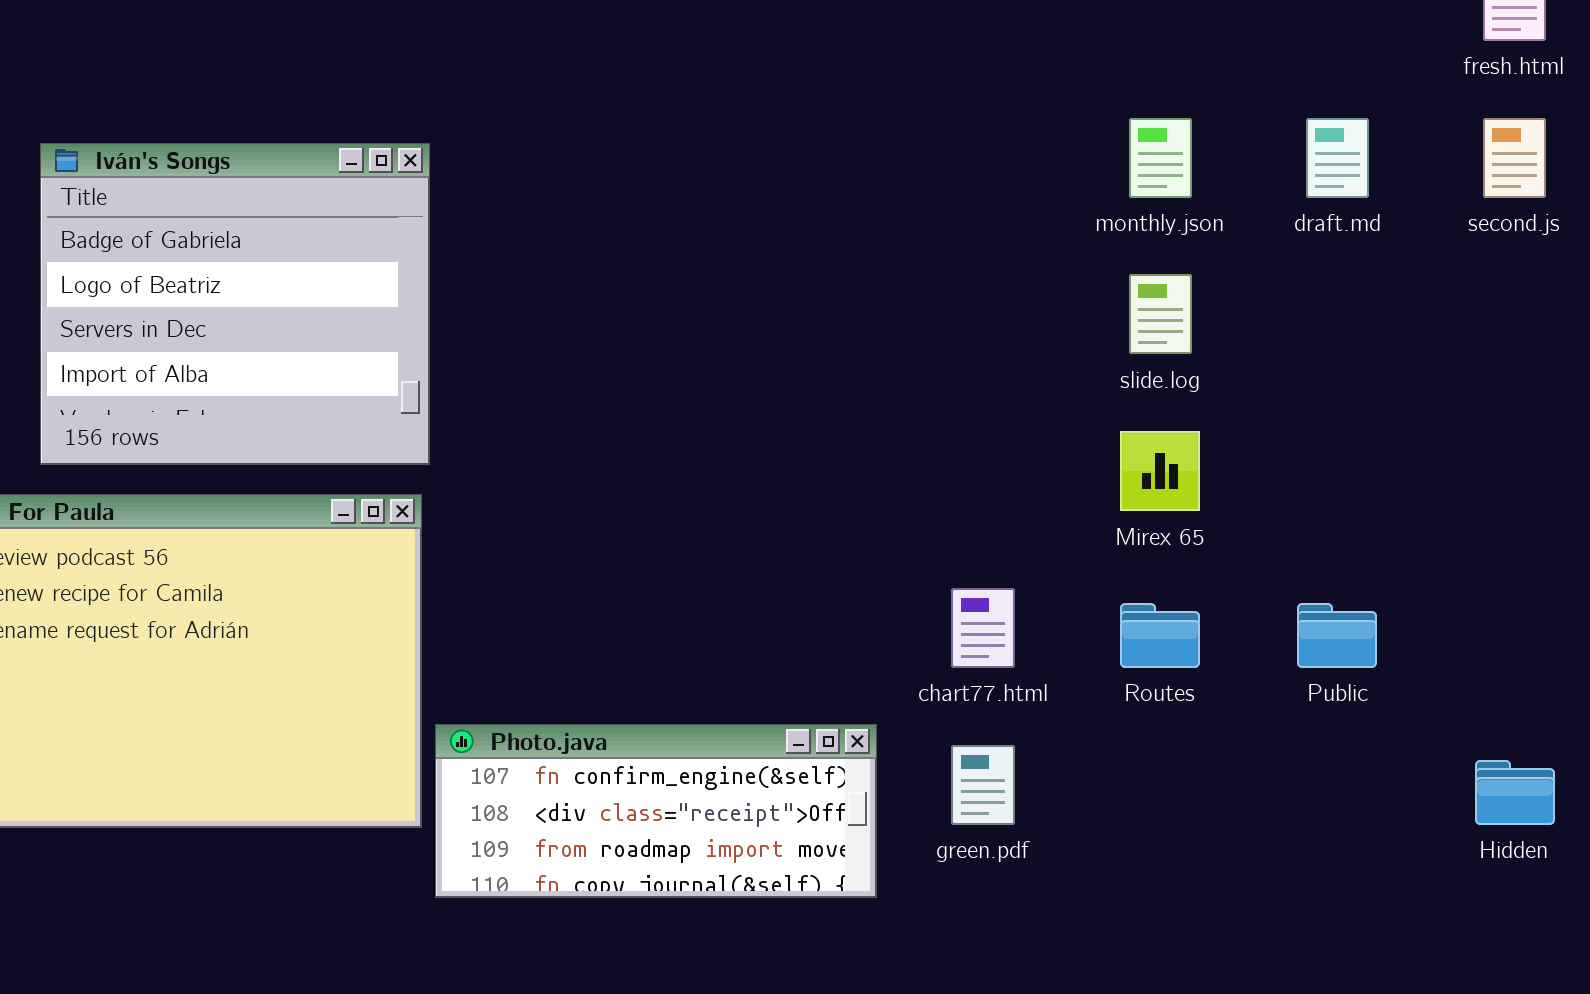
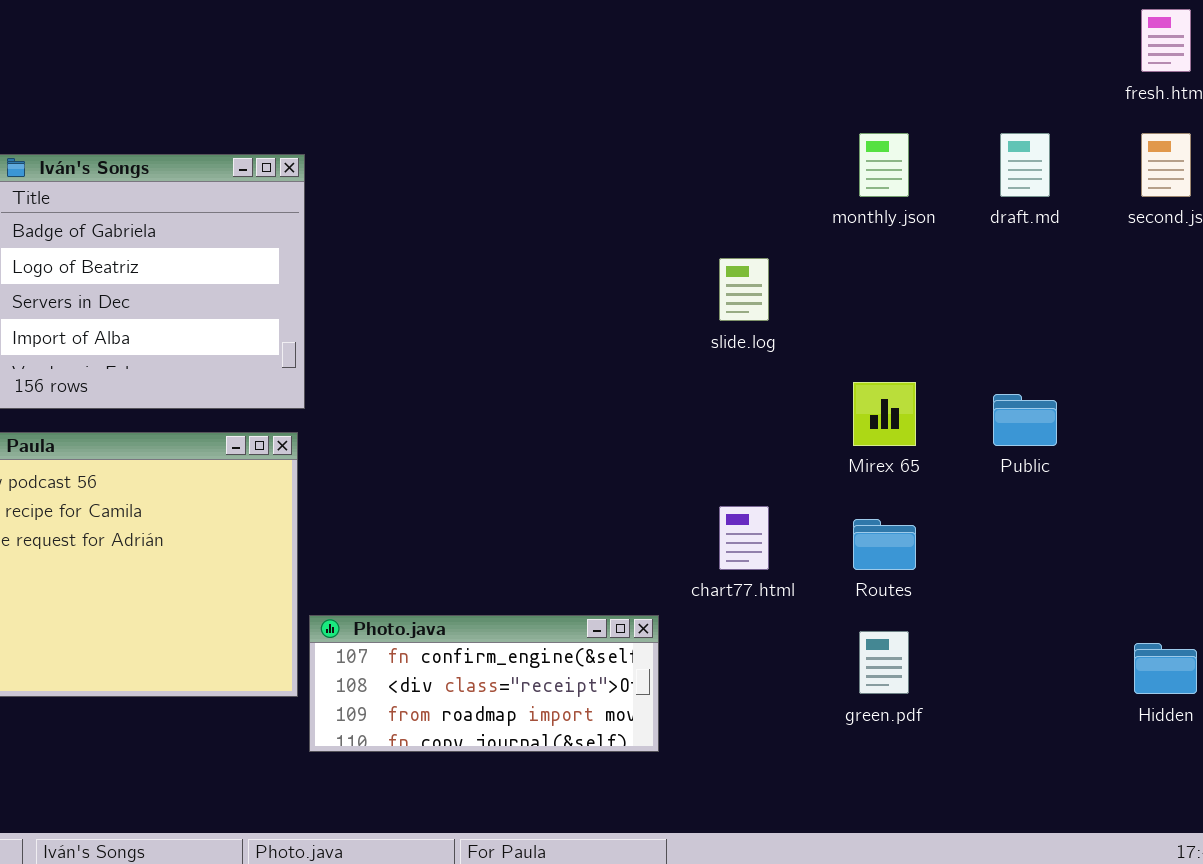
slide.log: [1129,274,1192,354] -> [719,258,769,321], moved
Public: [1297,603,1377,668] -> [993,394,1057,446], moved
green.pdf: [951,745,1015,825] -> [859,631,909,694], moved

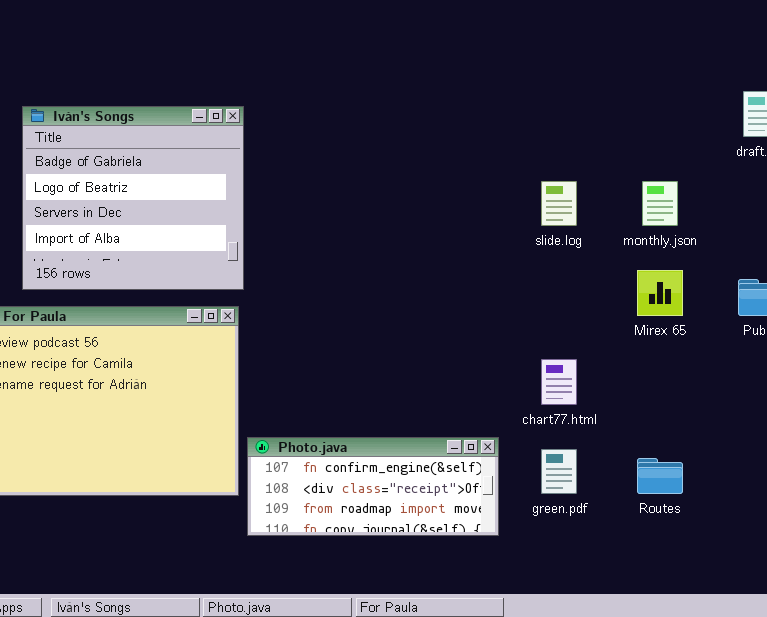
monthly.json: [859,133,909,197] -> [642,181,678,226], moved
Routes: [853,519,916,570] -> [637,458,683,494], moved
green.pdf: [859,631,909,694] -> [541,449,577,494], moved

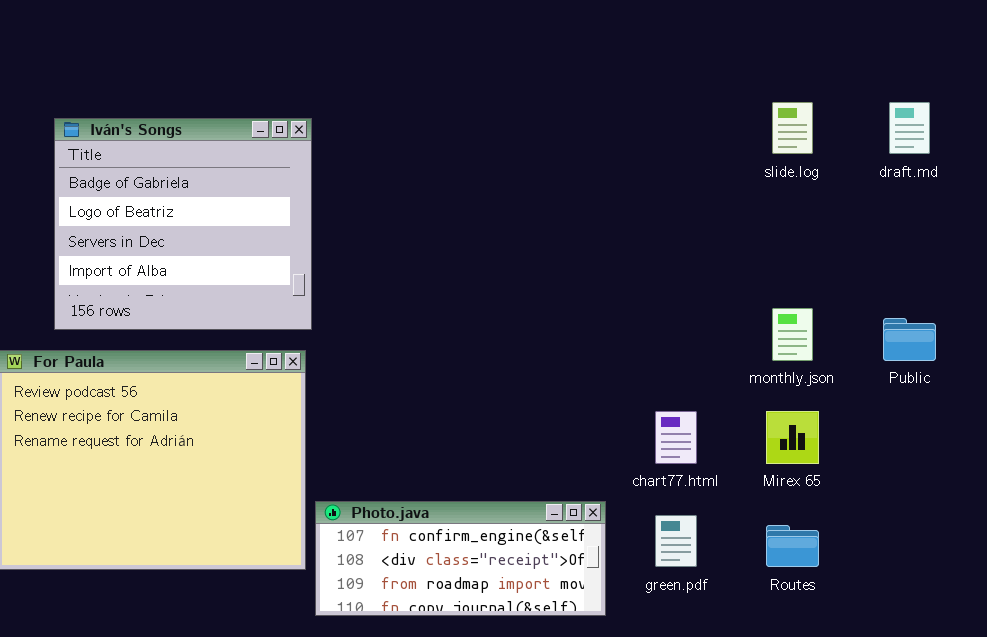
slide.log: [541,181,577,226] -> [772,102,813,154], moved
monthly.json: [642,181,678,226] -> [772,308,813,361], moved
Mirex 65: [637,270,683,316] -> [766,411,819,464], moved

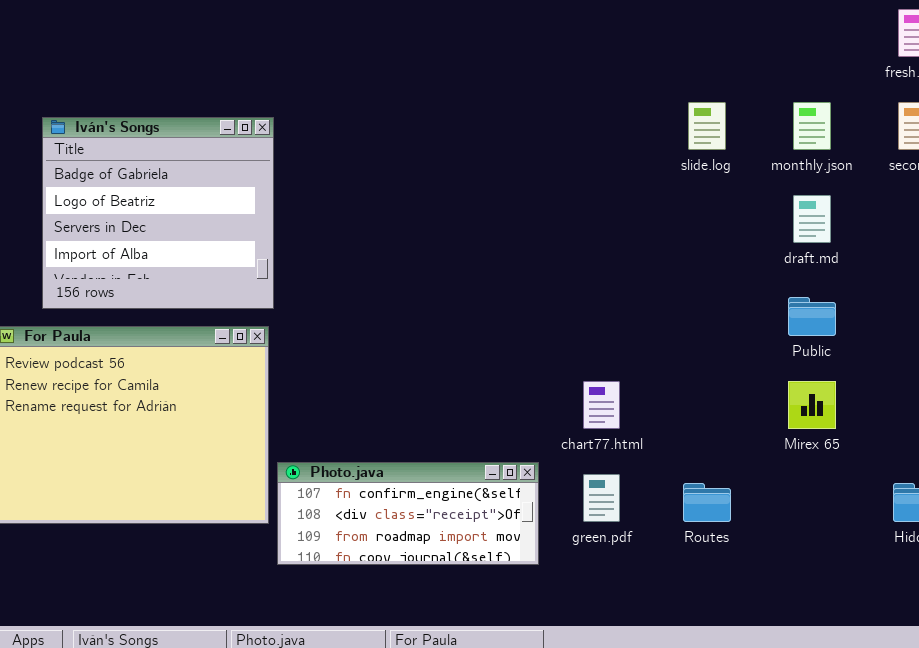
draft.md: [889,102,930,154] -> [793,195,831,243], moved
monthly.json: [772,308,813,361] -> [793,102,831,150], moved
Mirex 65: [766,411,819,464] -> [788,381,836,429], moved

